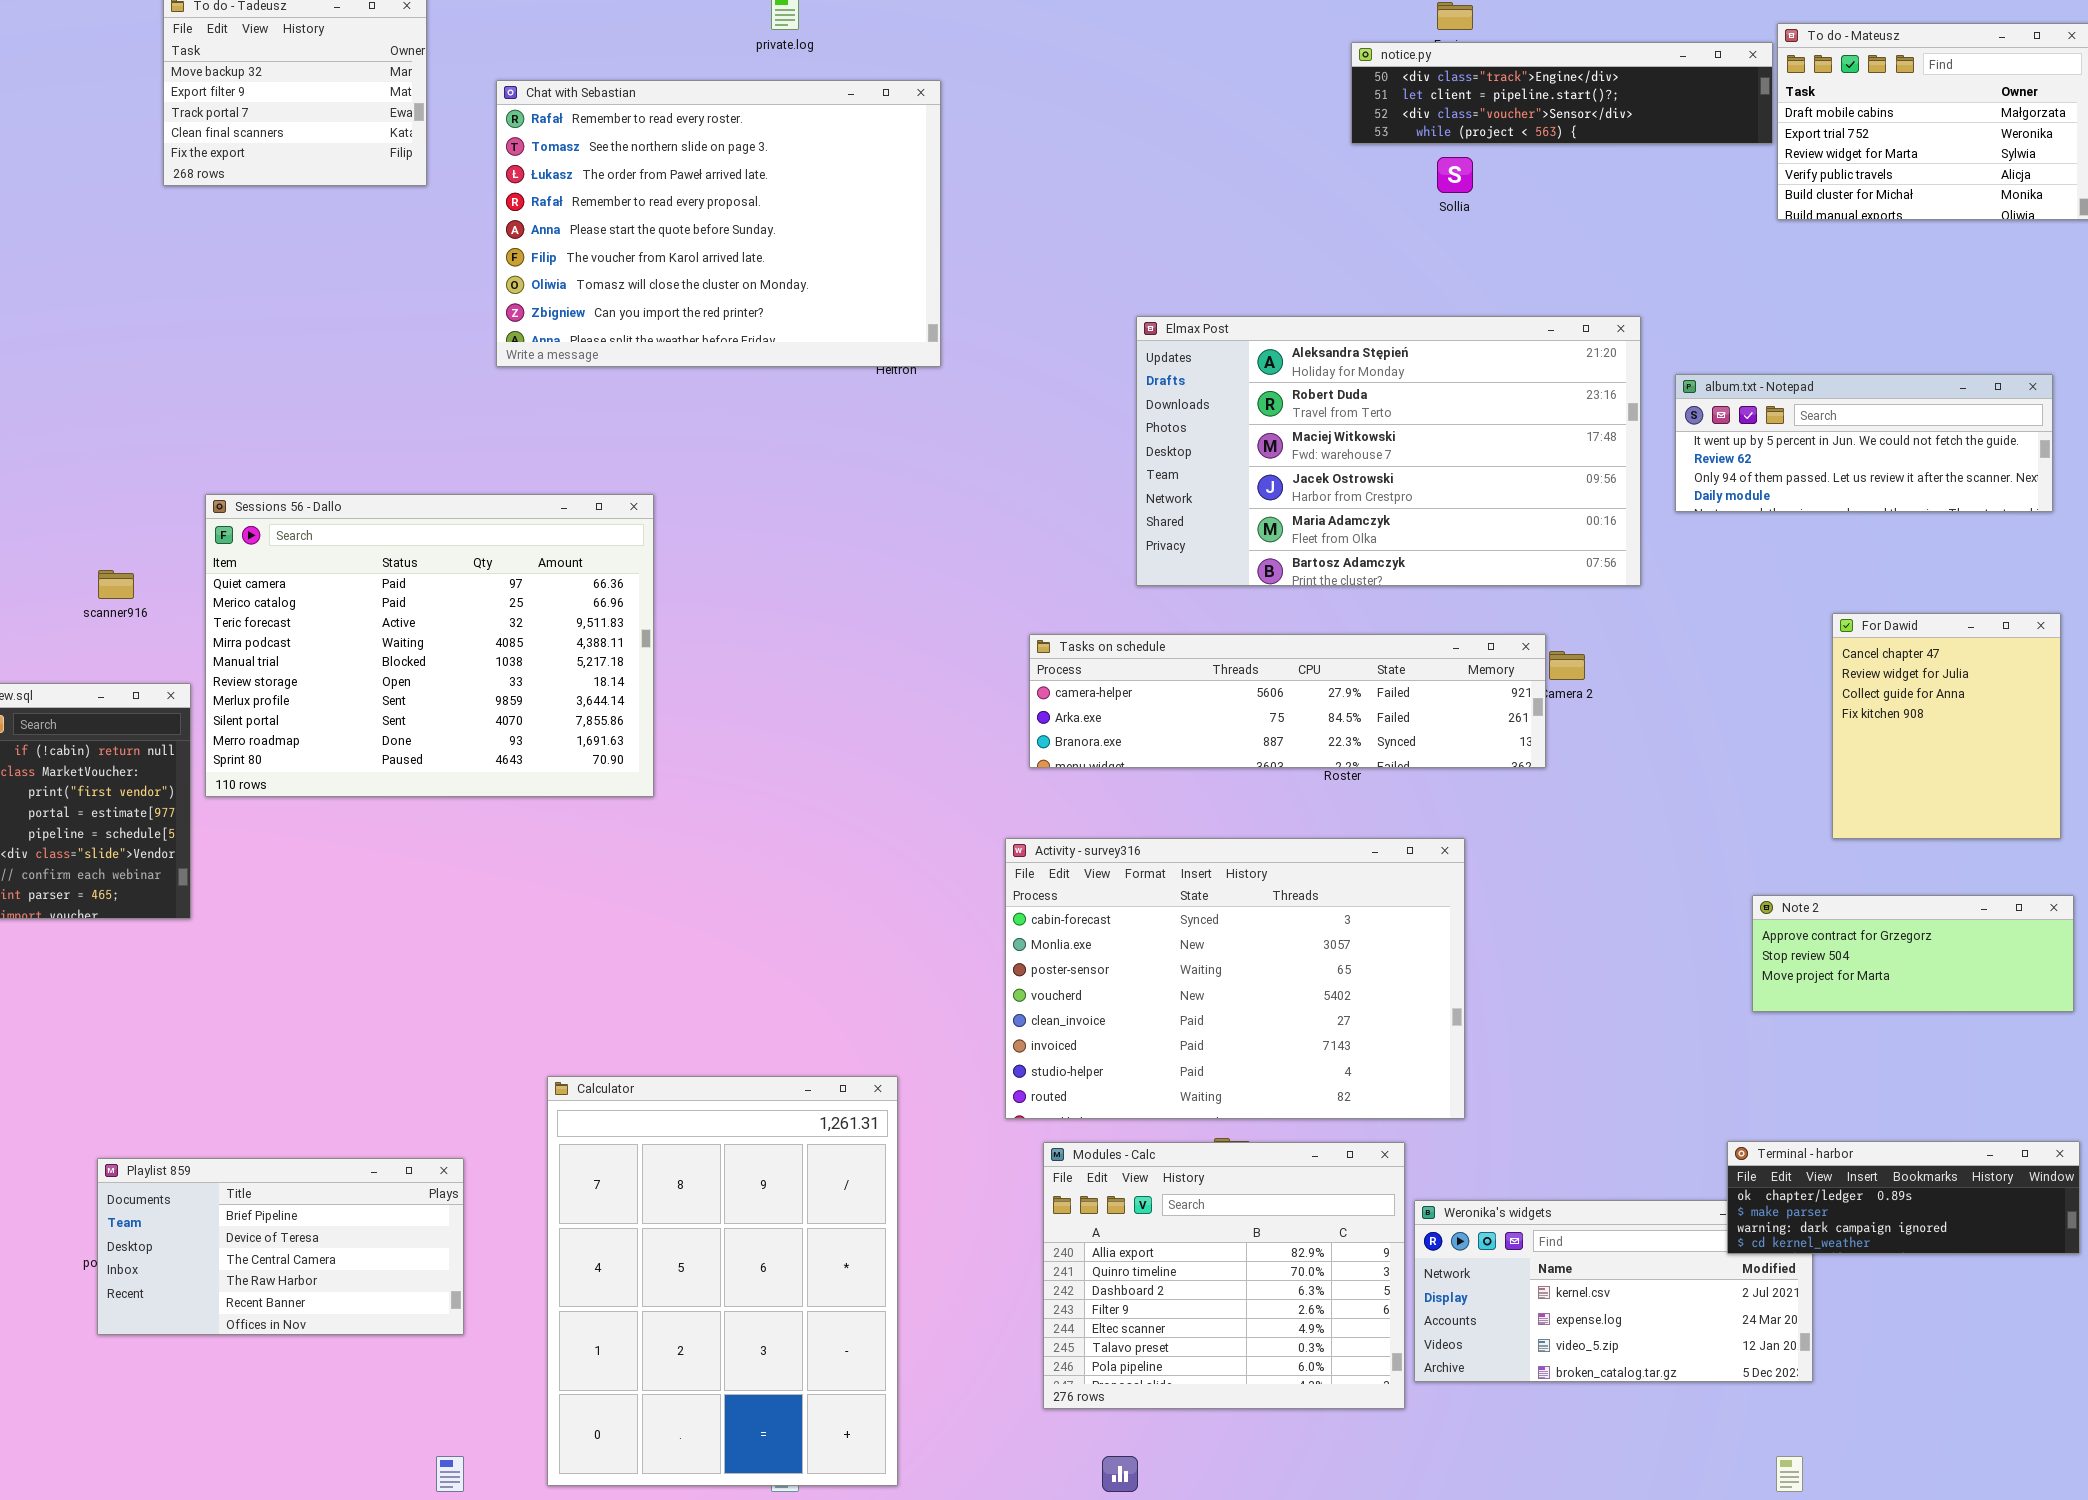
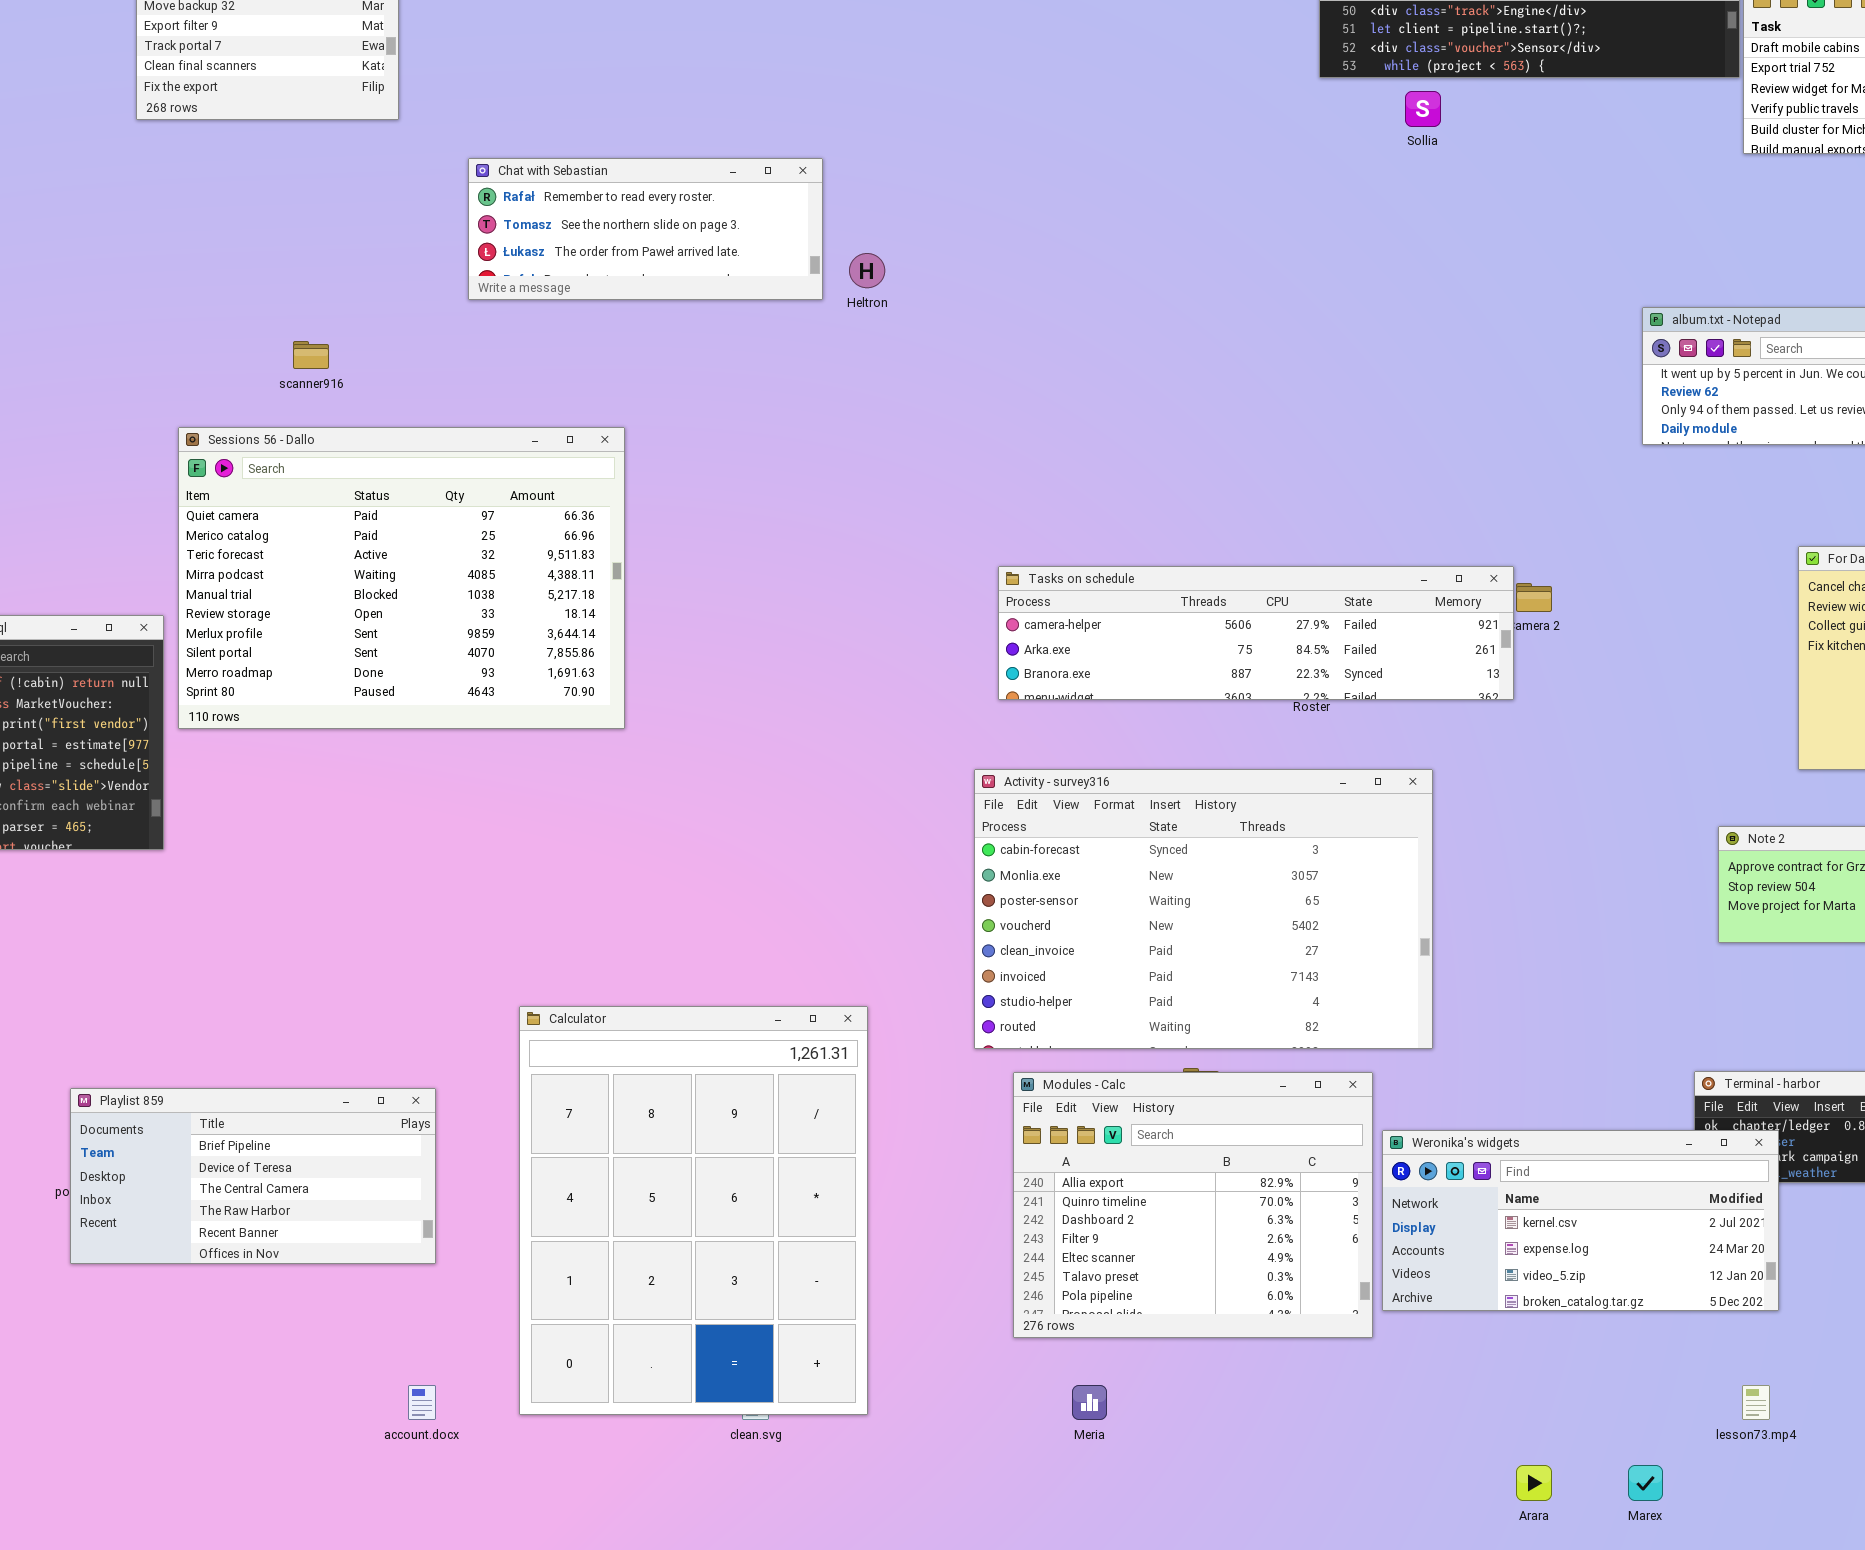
Chat with Sebastian: [496,80,941,367] -> [468,158,823,300], resized
Elmax Post: [1136,316,1641,586] -> none, closed
scanner916: [98,570,134,599] -> [293,341,329,369], moved
Weronika's widgets: [1414,1200,1813,1382] -> [1382,1130,1779,1311], raised

